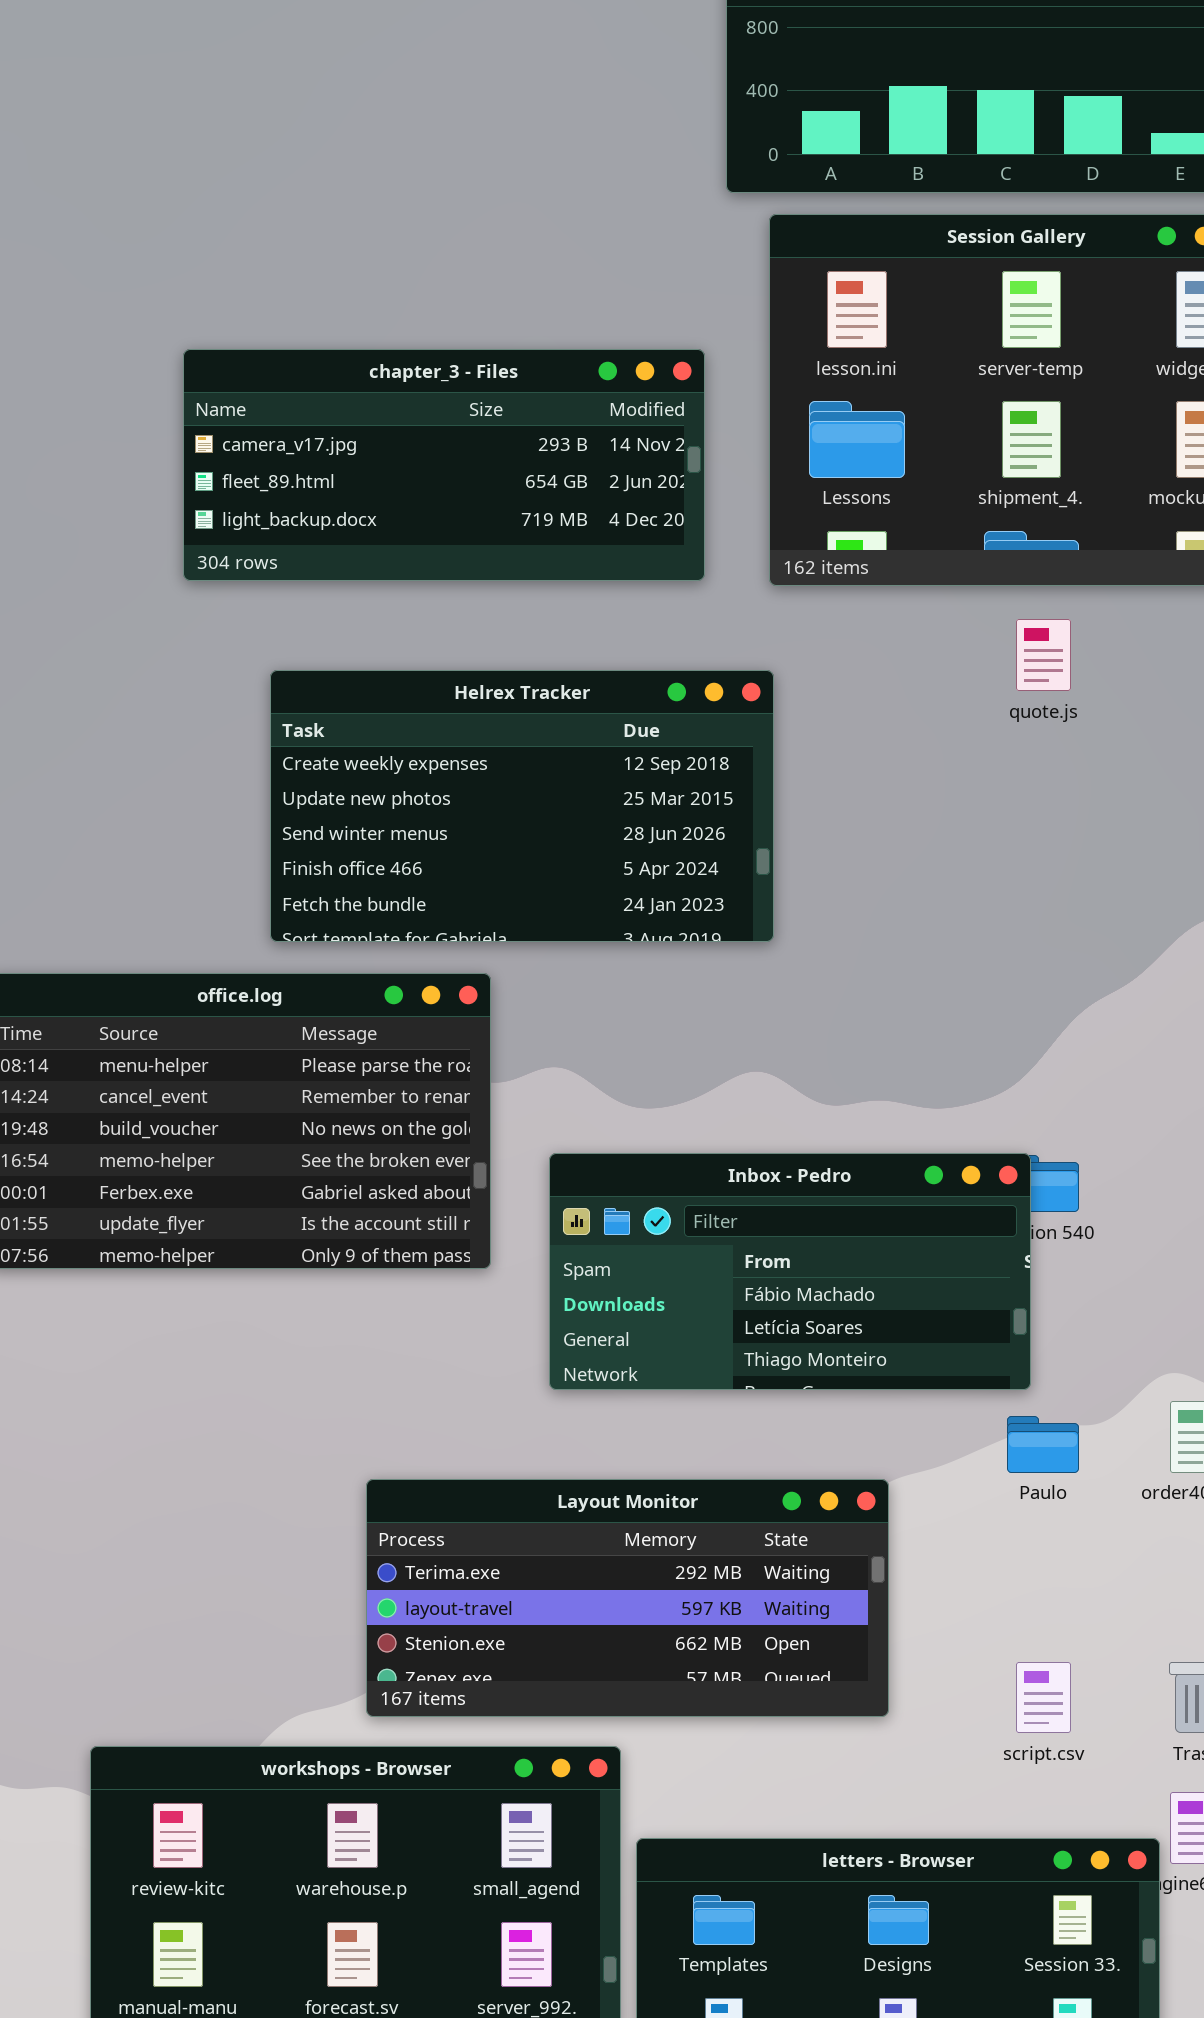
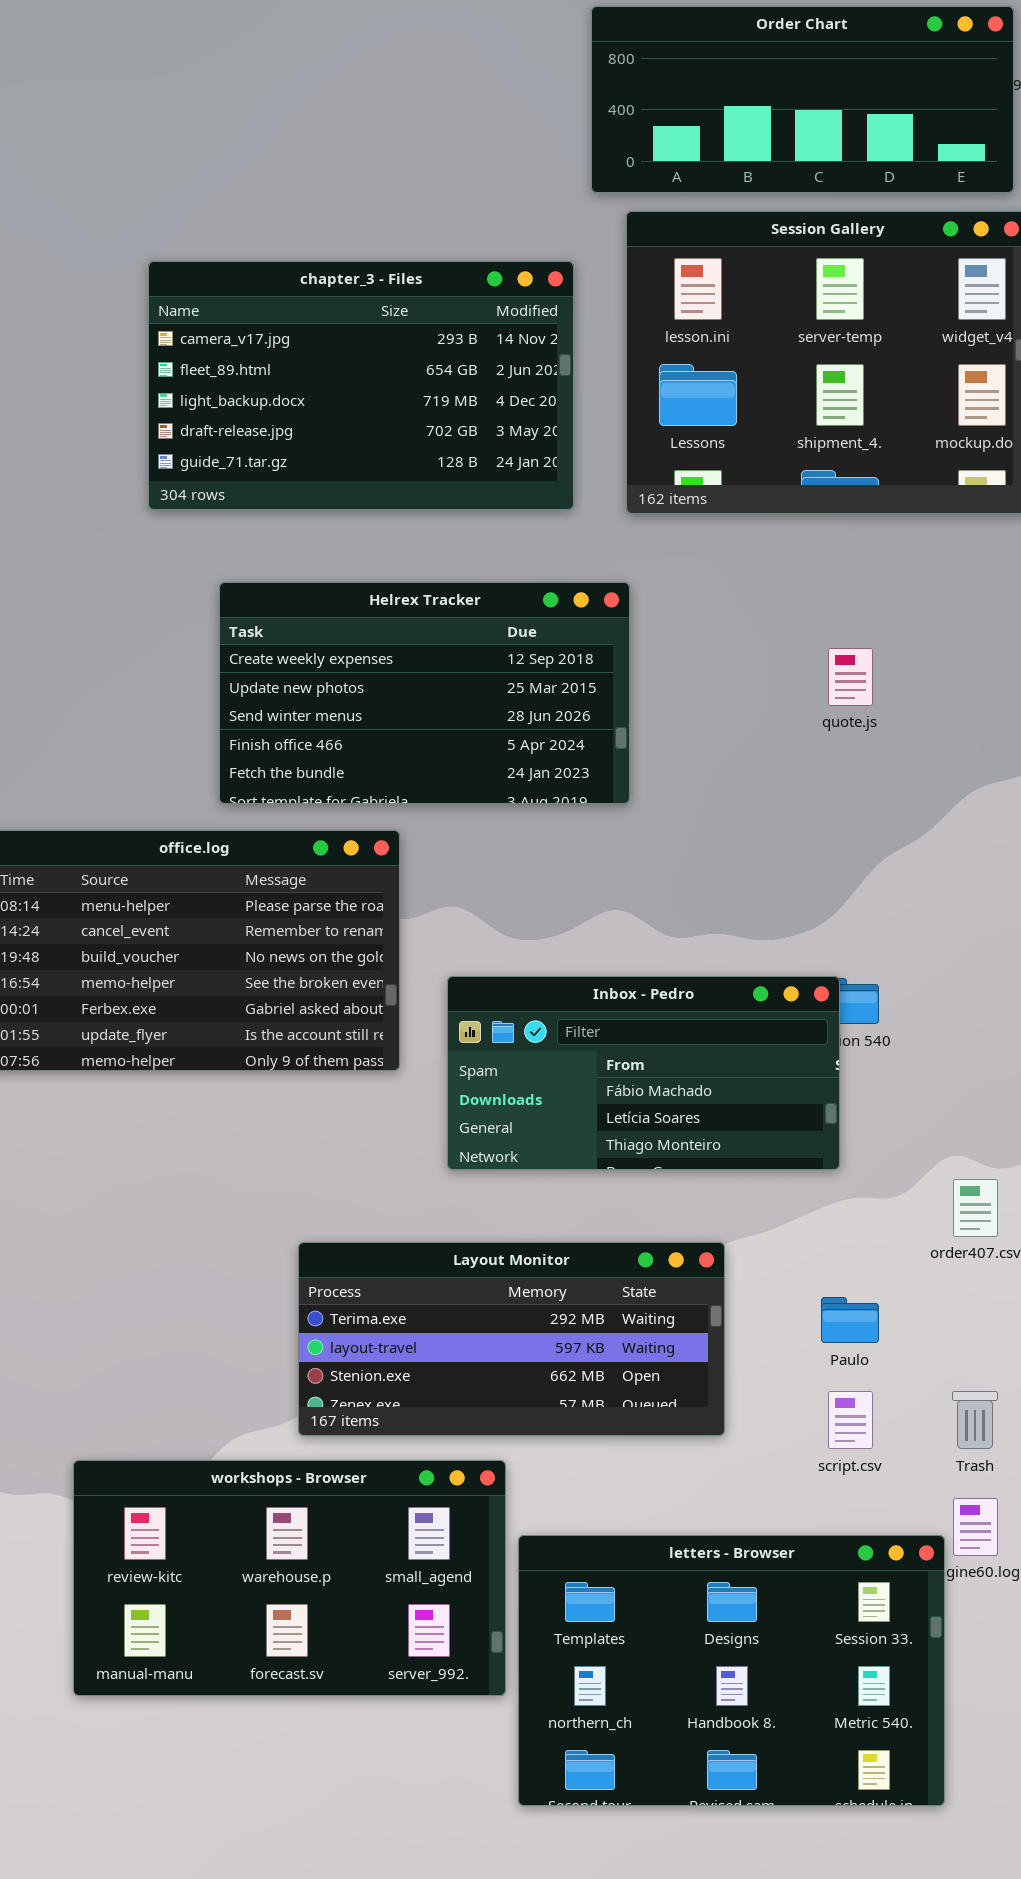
chapter_3 - Files: [183,349,705,581] -> [148,261,574,510], resized
quote.js: [1016,619,1071,691] -> [828,648,873,706], moved
Paulo: [1007,1416,1079,1473] -> [821,1297,879,1343], moved

